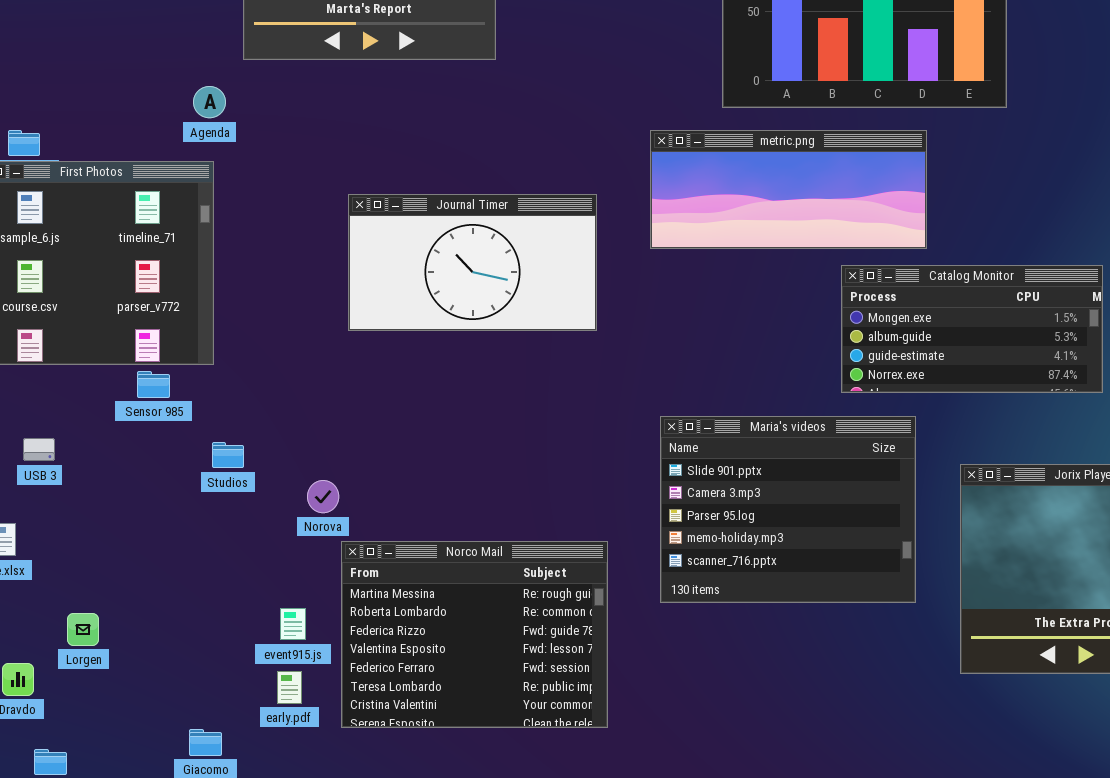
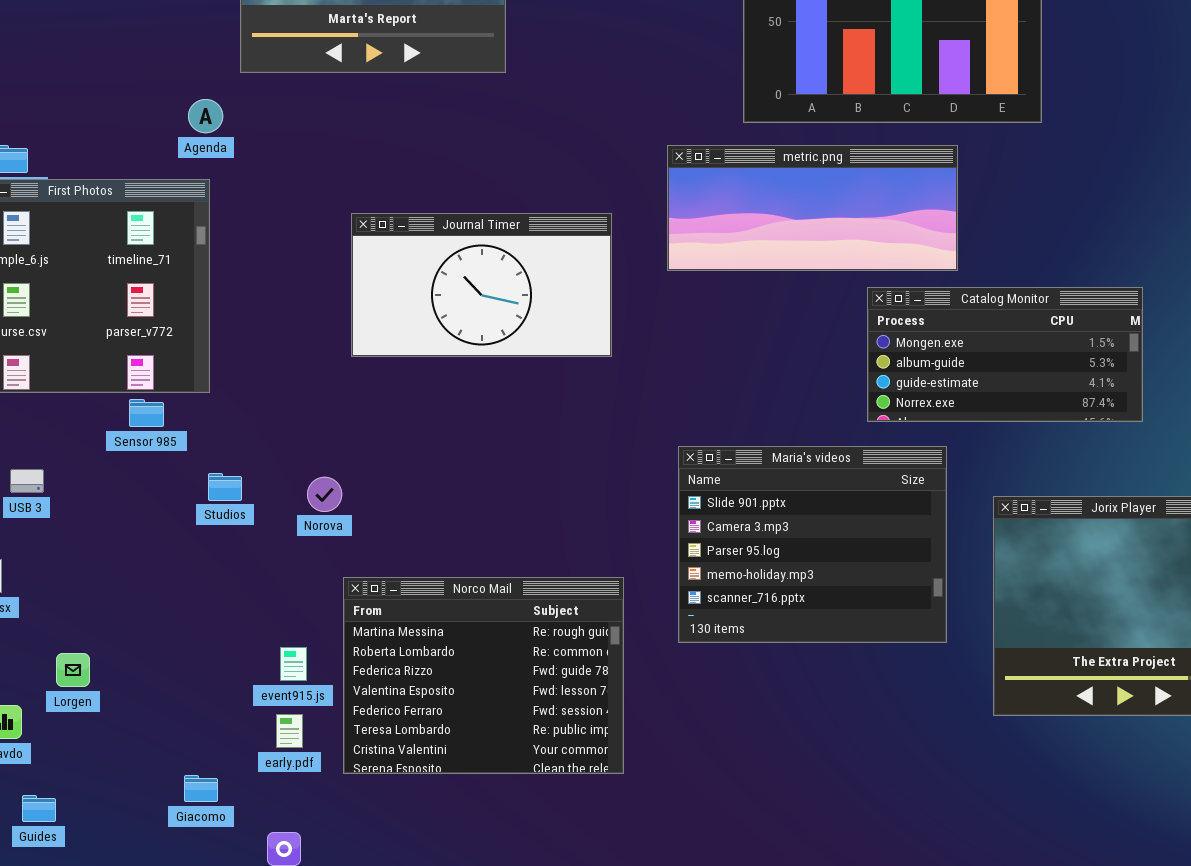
Norova: [307,480,339,513] -> [307,477,342,512], moved

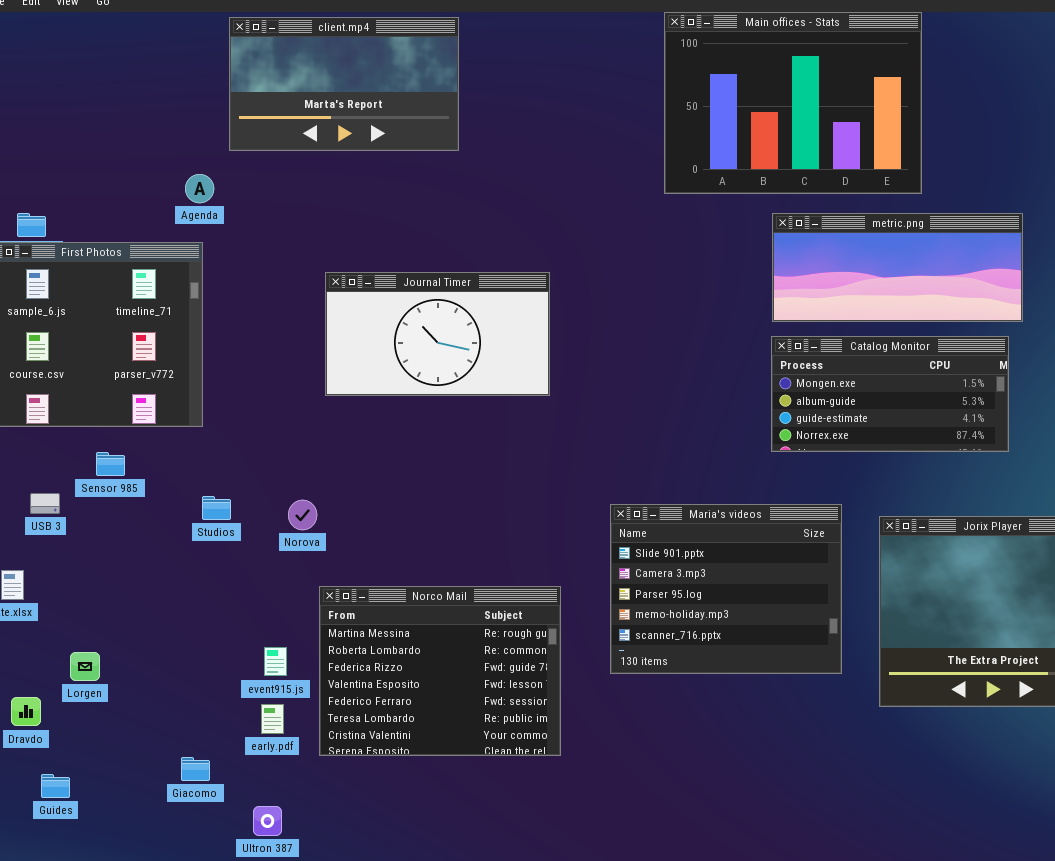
metric.png: [667,145,958,271] -> [772,213,1023,322], moved
Sensor 985: [129,399,164,427] -> [96,452,125,476], moved
Maria's videos: [678,446,947,643] -> [610,504,842,674], moved

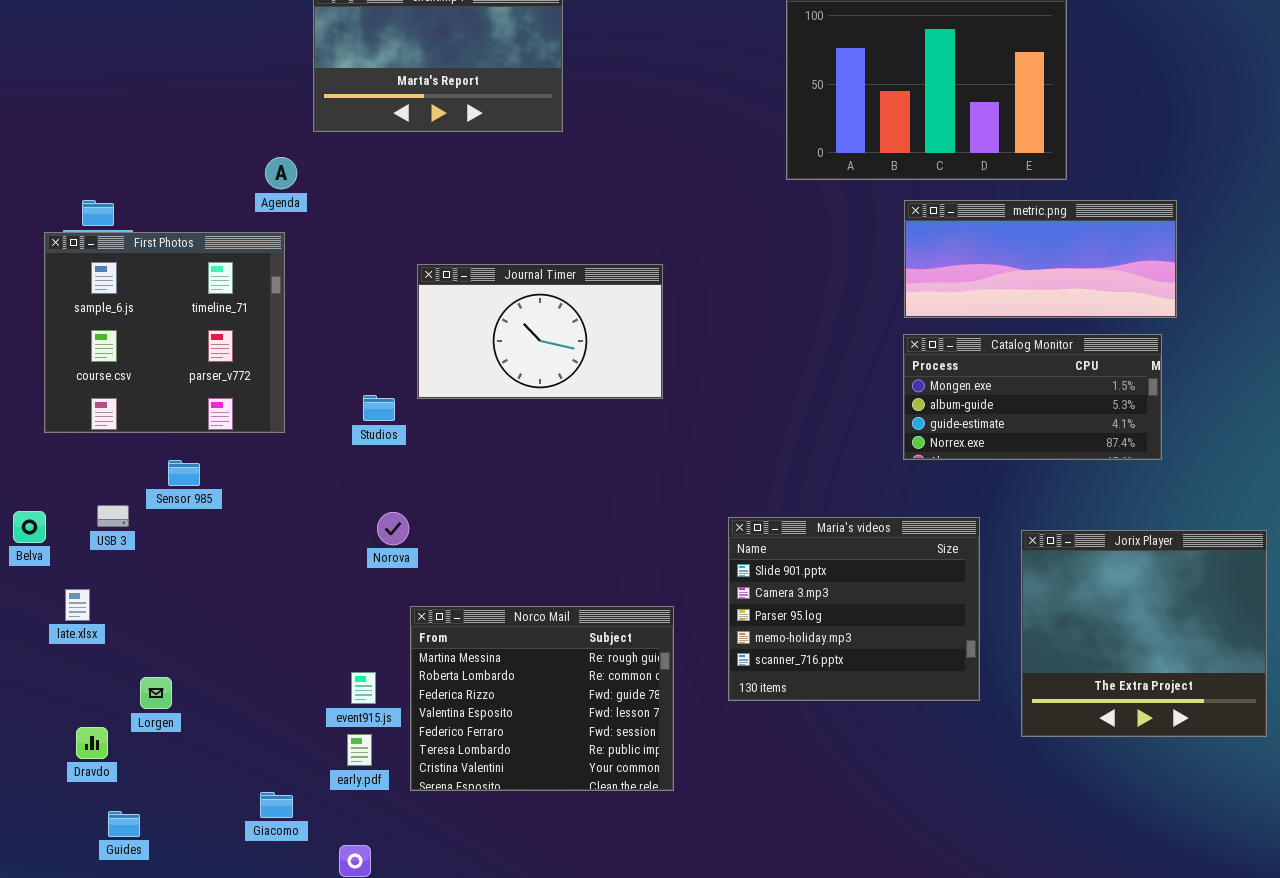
Studios: [202,496,231,520] -> [363,395,395,421], moved

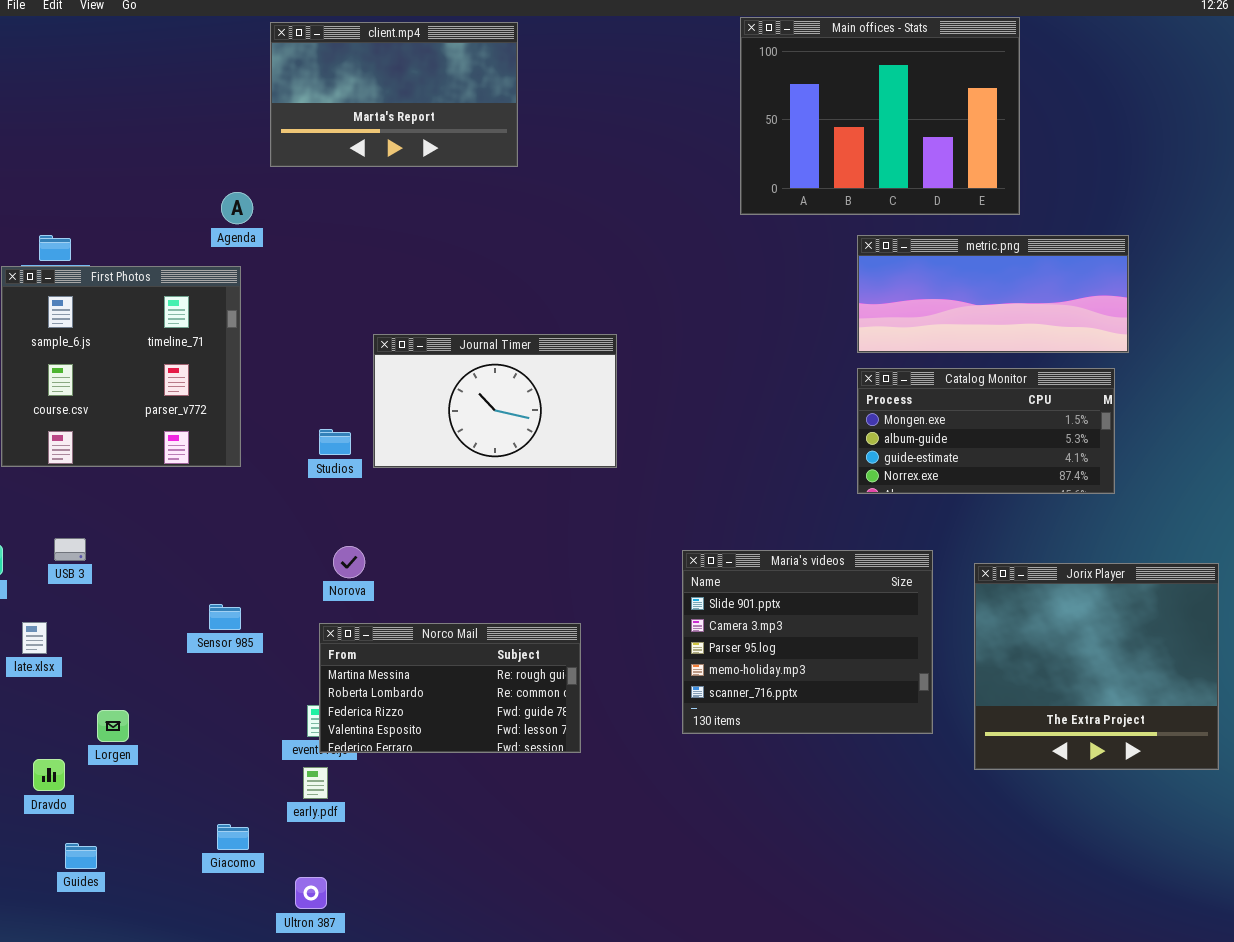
Journal Timer: [417,264,663,399] -> [373,334,617,468], moved
Sensor 985: [168,460,200,486] -> [209,604,241,630], moved
Norco Mail: [410,606,674,791] -> [319,623,581,753], moved, resized

